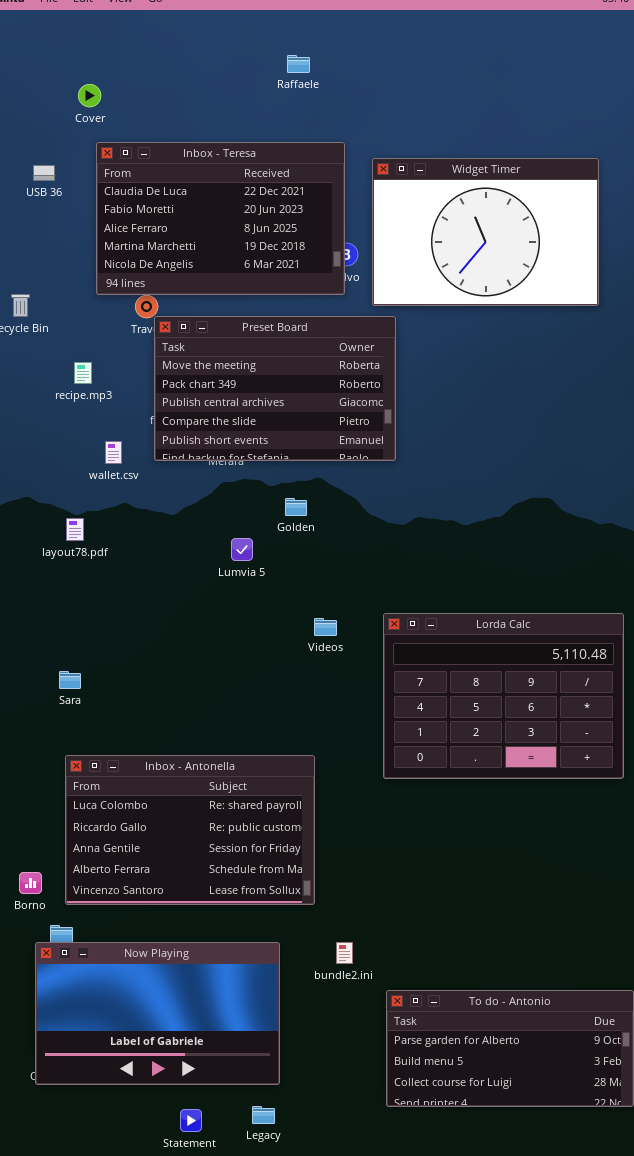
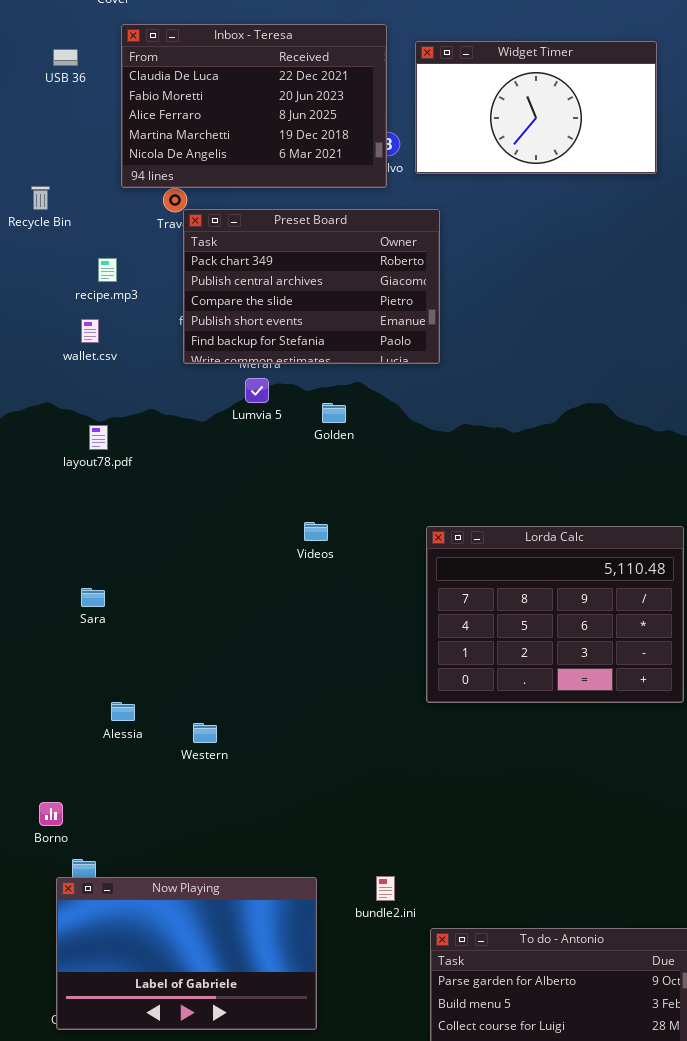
Widget Timer: [372,158,599,306] -> [415,41,657,174], resized
Preset Board: [154,316,396,461] -> [183,209,440,364], scrolled down 1 row
wallet.csv: [105,441,122,464] -> [81,319,99,343], moved
Lumvia 5: [231,538,253,561] -> [245,378,269,403], moved
Videos: [314,618,337,636] -> [304,522,328,541], moved
Inbox - Antonella: [65,755,315,905] -> none, closed

